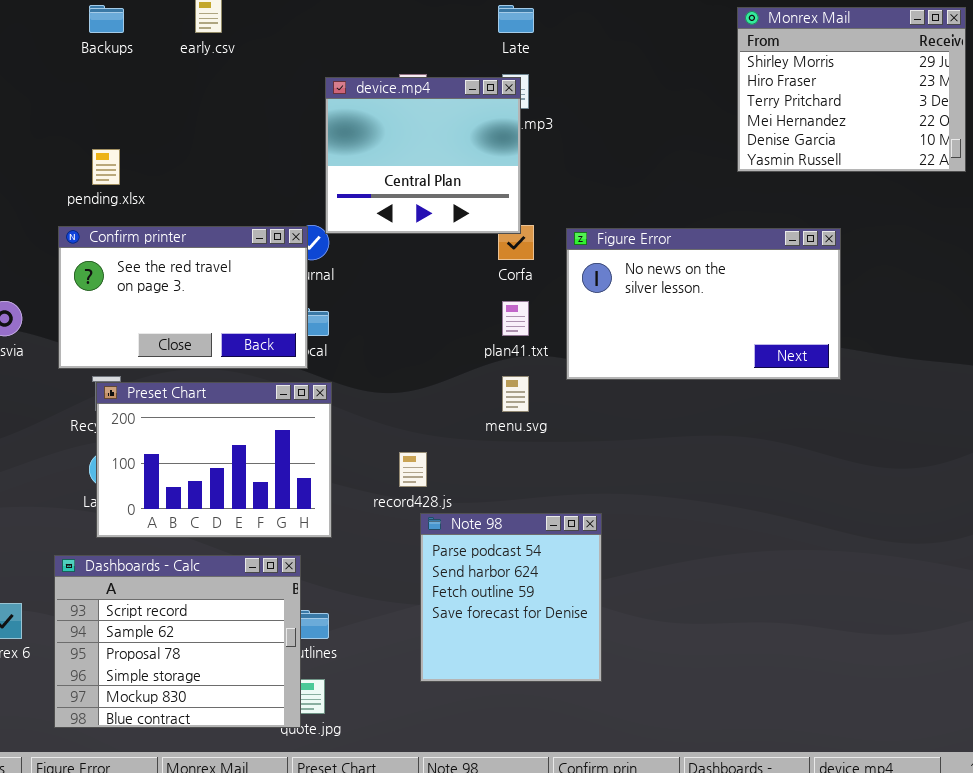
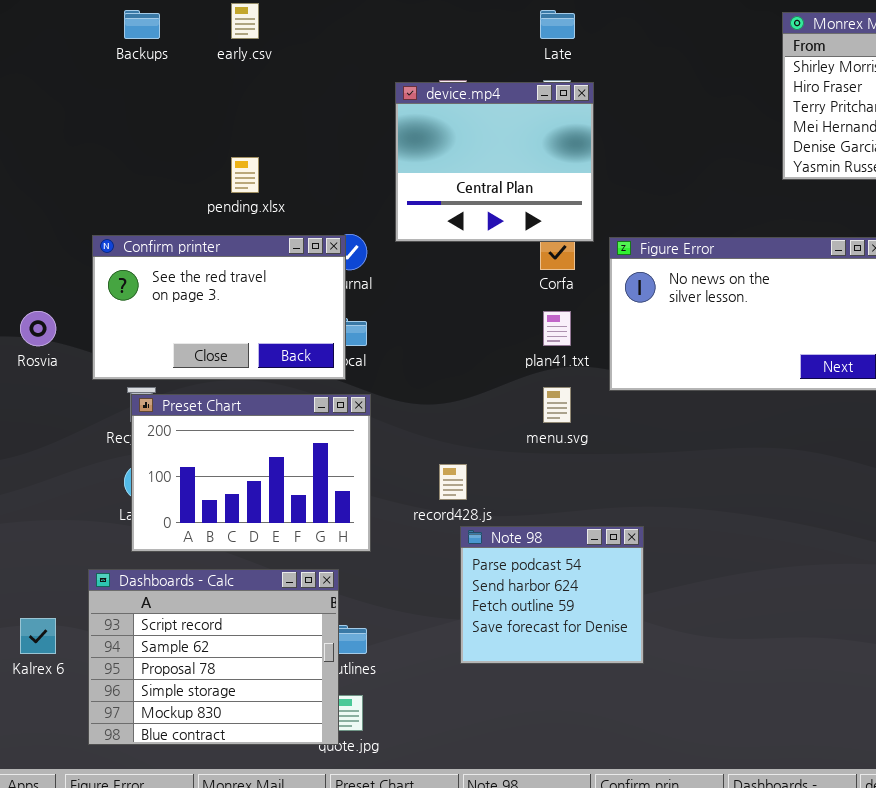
device.mp4: [325,77,521,234] -> [395,82,594,242], moved
pending.xlsx: [92,149,120,185] -> [231,157,259,193], moved
Note 98: [420,513,602,682] -> [460,526,644,664], resized

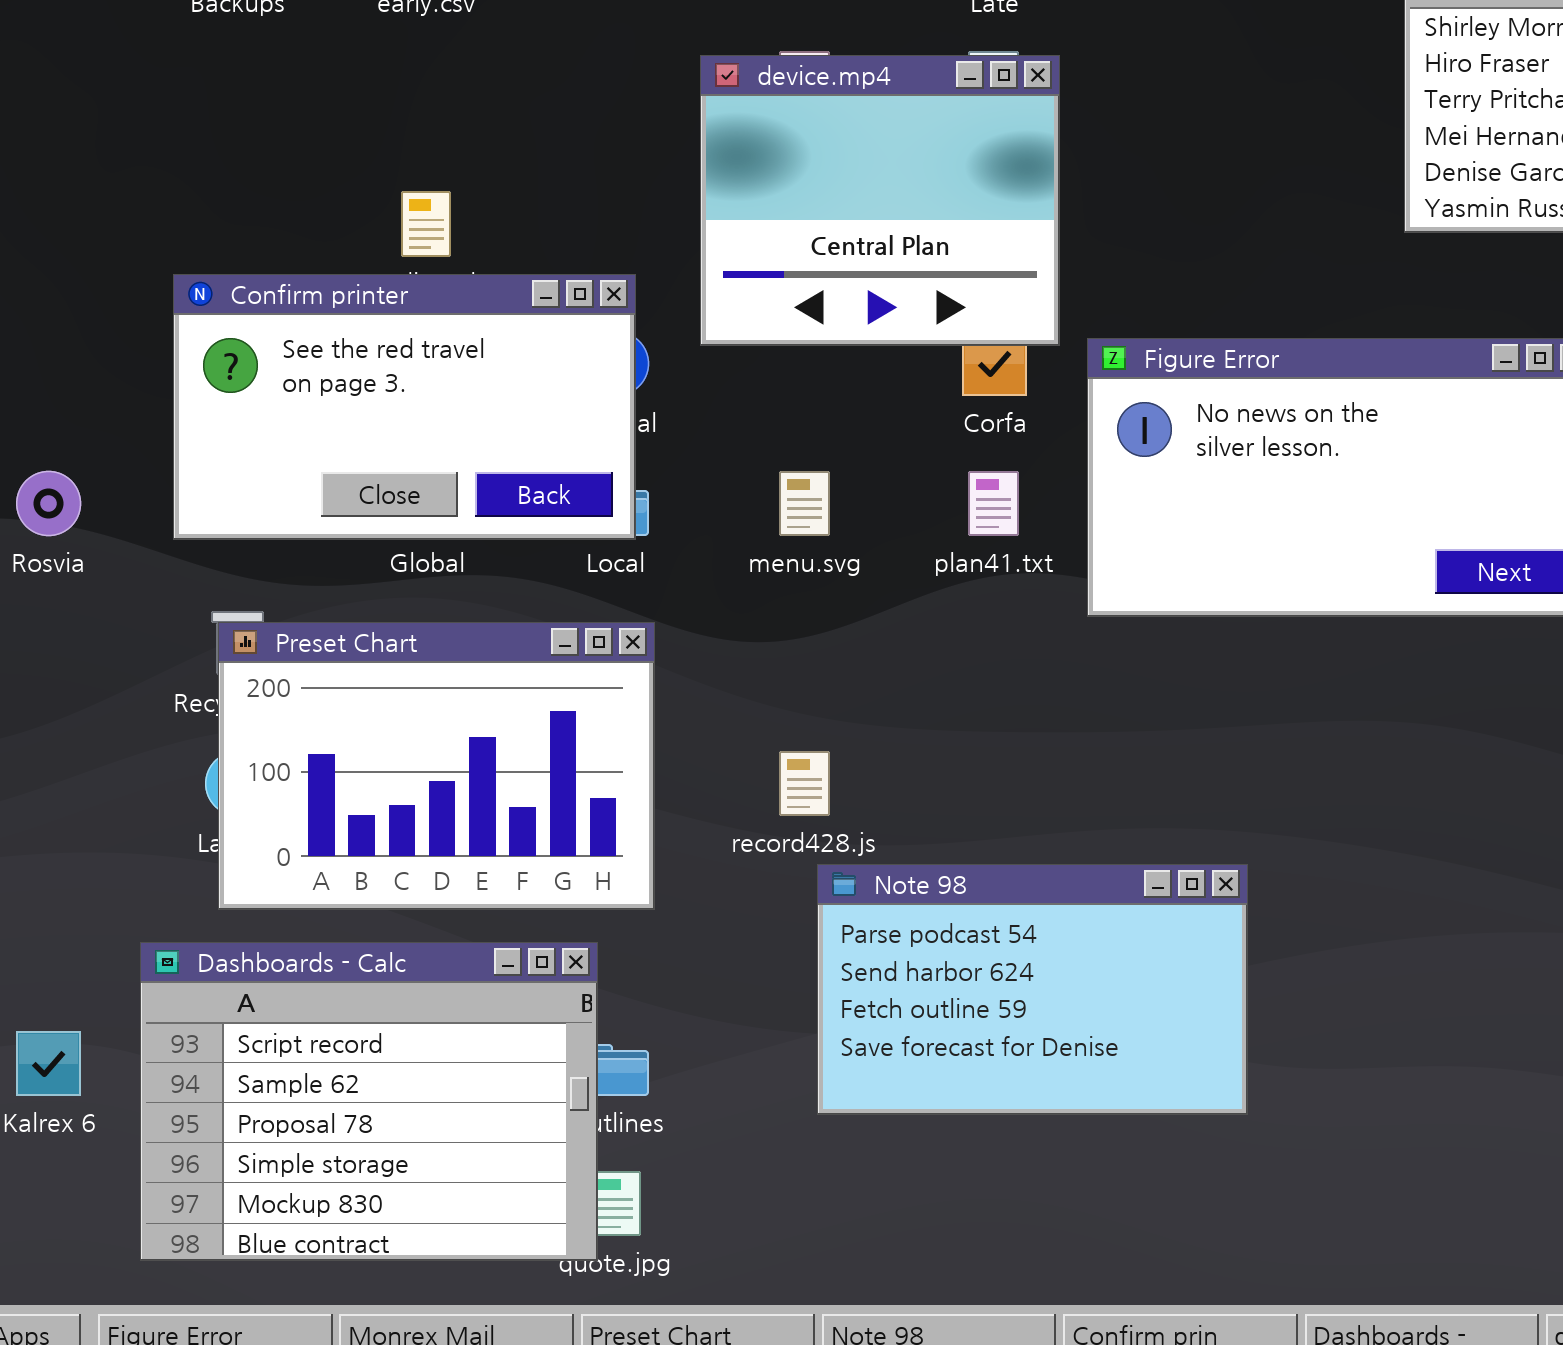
Confirm printer: [92,235,346,380] -> [173,274,636,540], moved
menu.svg: [543,387,571,423] -> [779,471,830,536], moved
Note 98: [460,526,644,664] -> [817,864,1248,1115], resized

